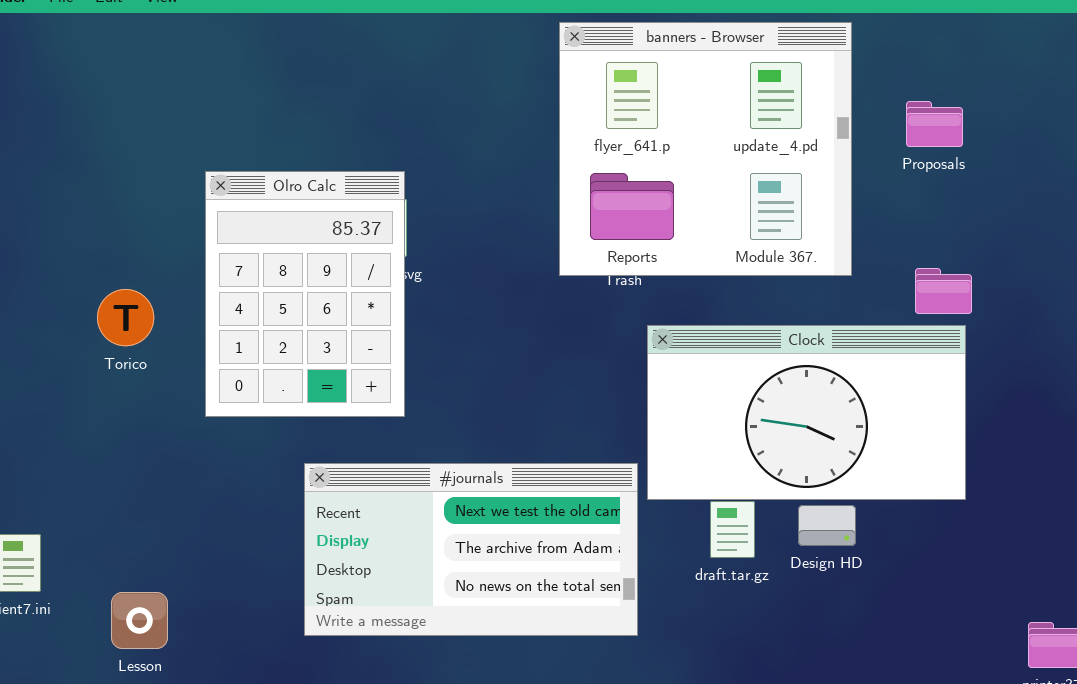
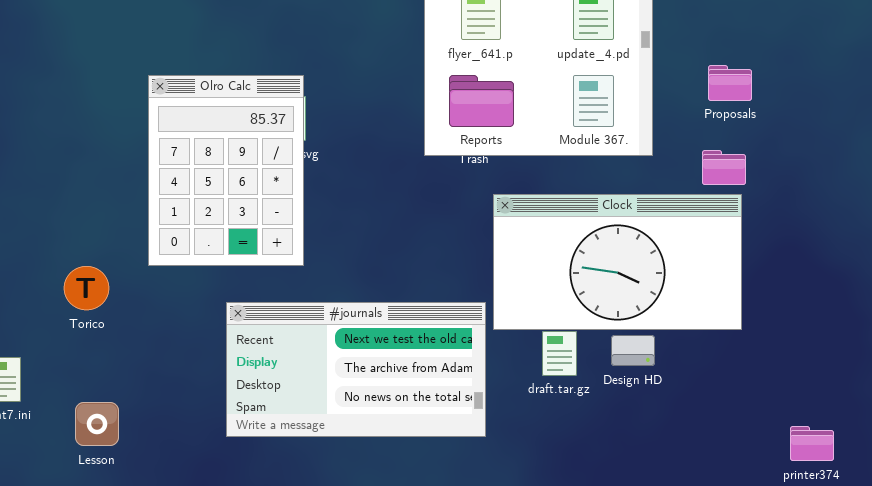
Proposals: [906,101,963,147] -> [708,65,752,101], moved
Torico: [97,289,154,346] -> [64,266,109,310], moved

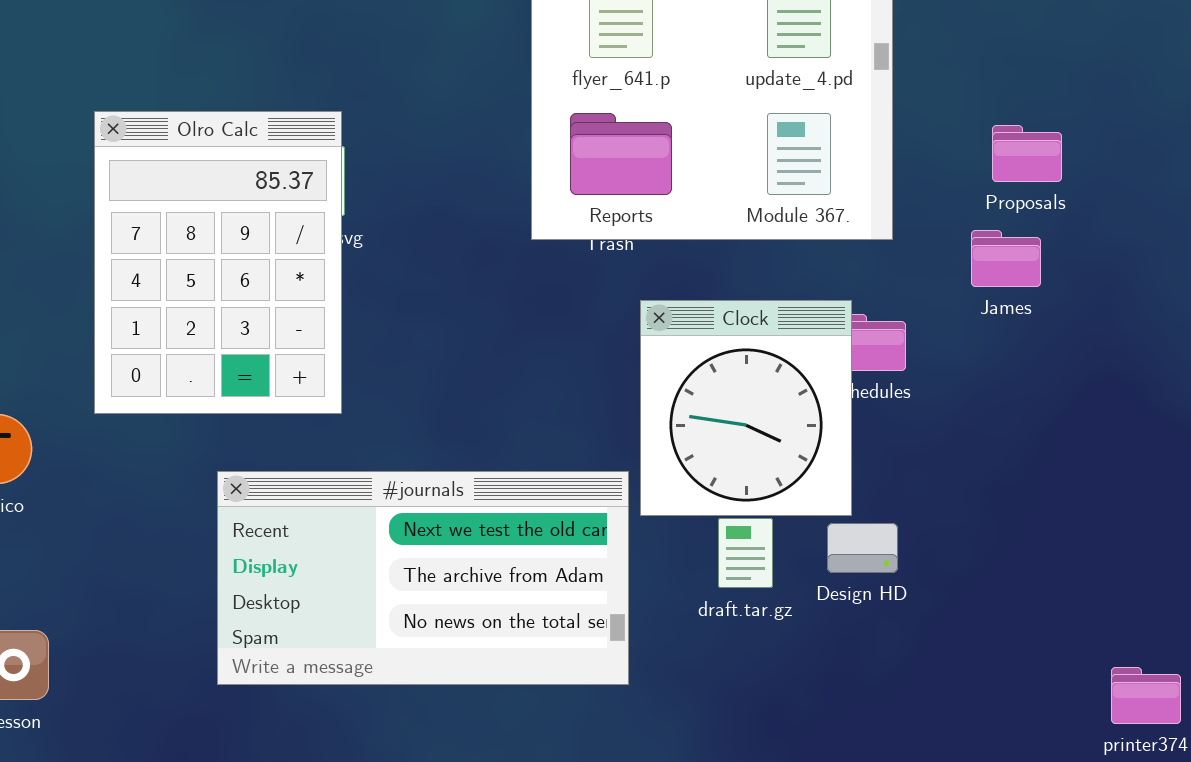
Proposals: [708,65,752,101] -> [992,125,1062,182], moved
Clock: [493,194,742,330] -> [640,300,852,516], resized

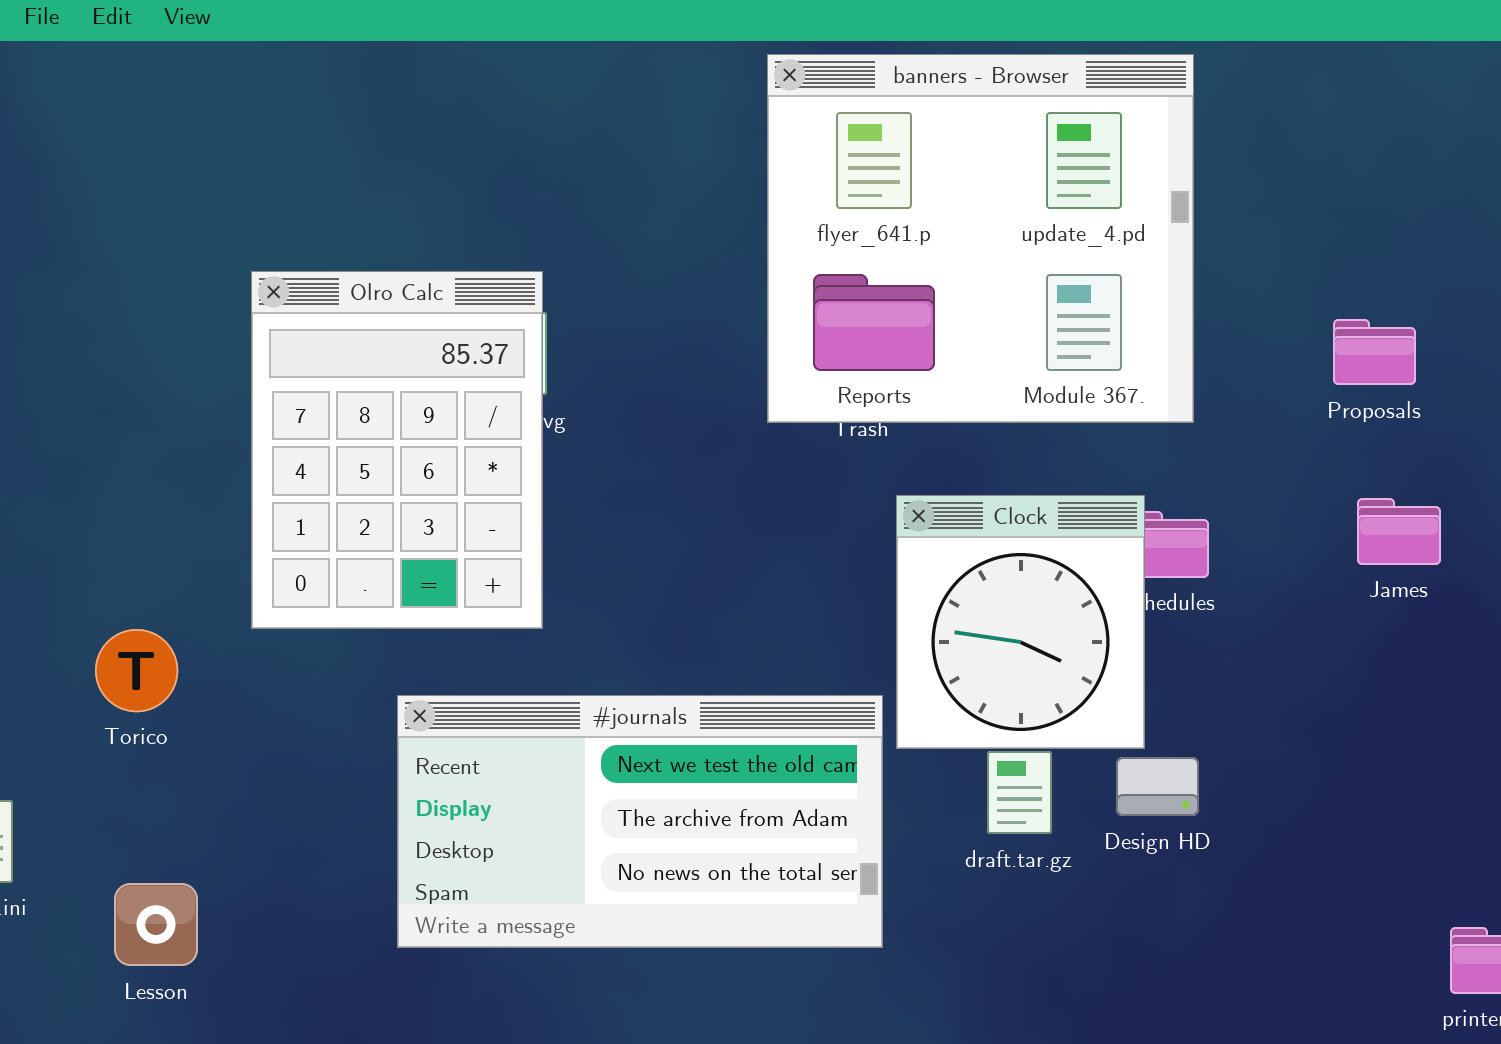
Proposals: [992,125,1062,182] -> [1333,319,1416,385], moved
James: [971,230,1041,287] -> [1357,498,1441,565], moved

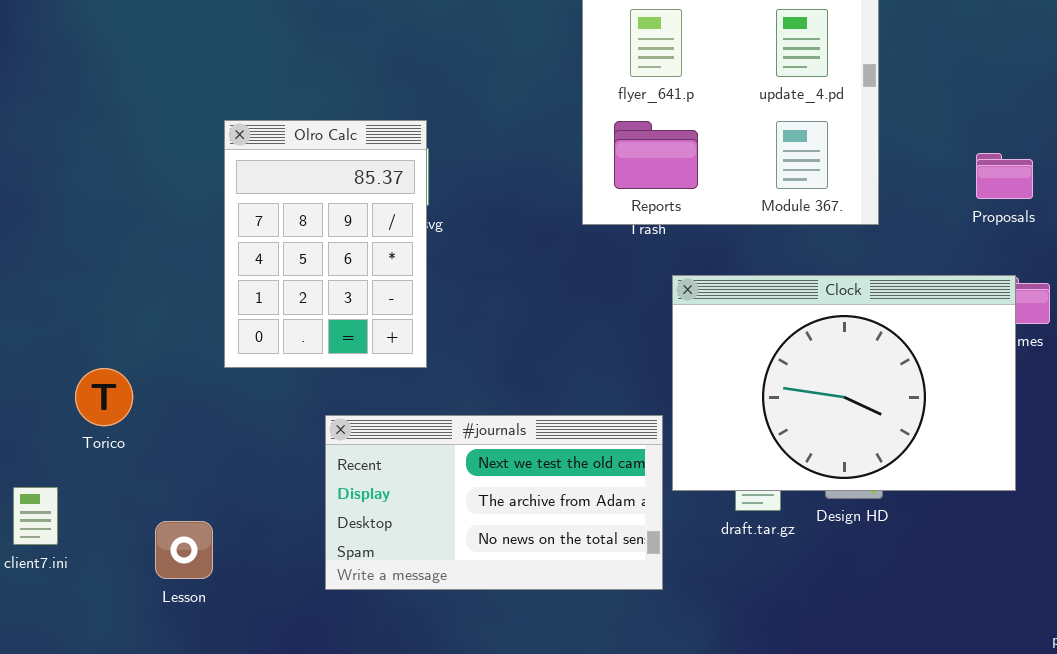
Clock: [896,495,1145,749] -> [672,275,1016,491], resized
Torico: [95,629,178,712] -> [75,368,133,426], moved
Lesson: [114,883,198,966] -> [155,521,213,579], moved

